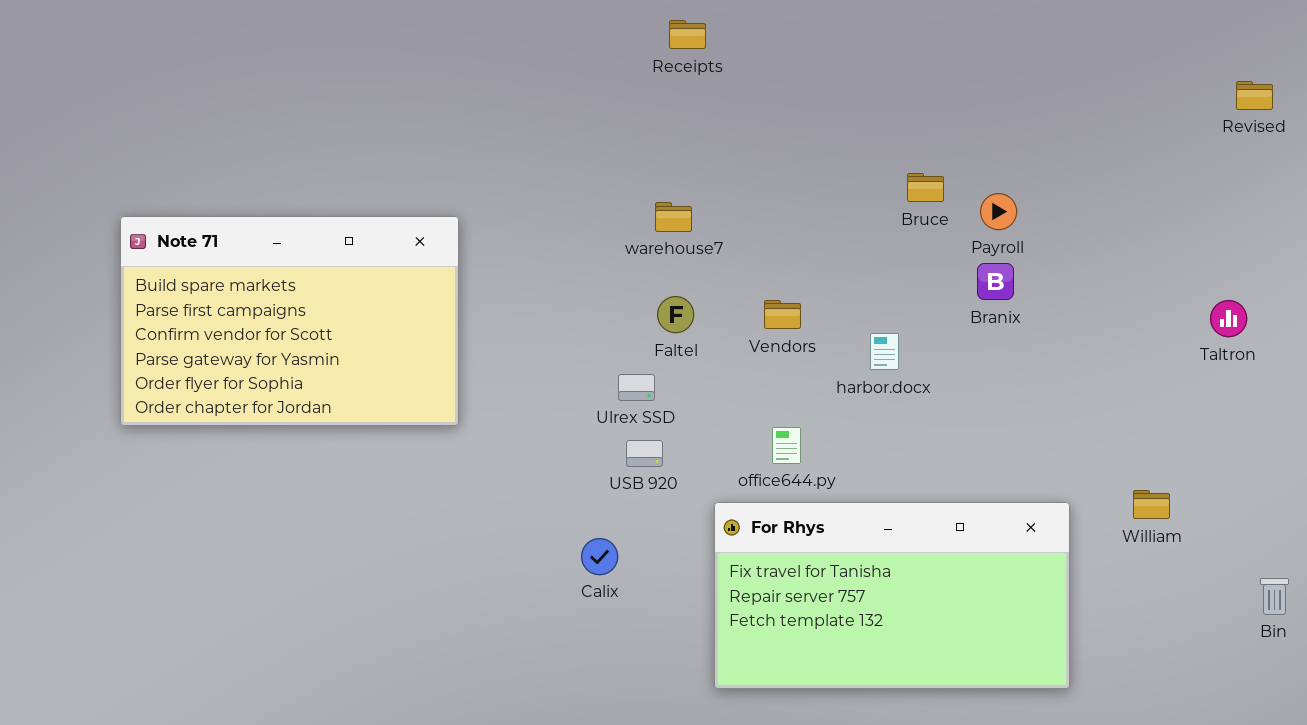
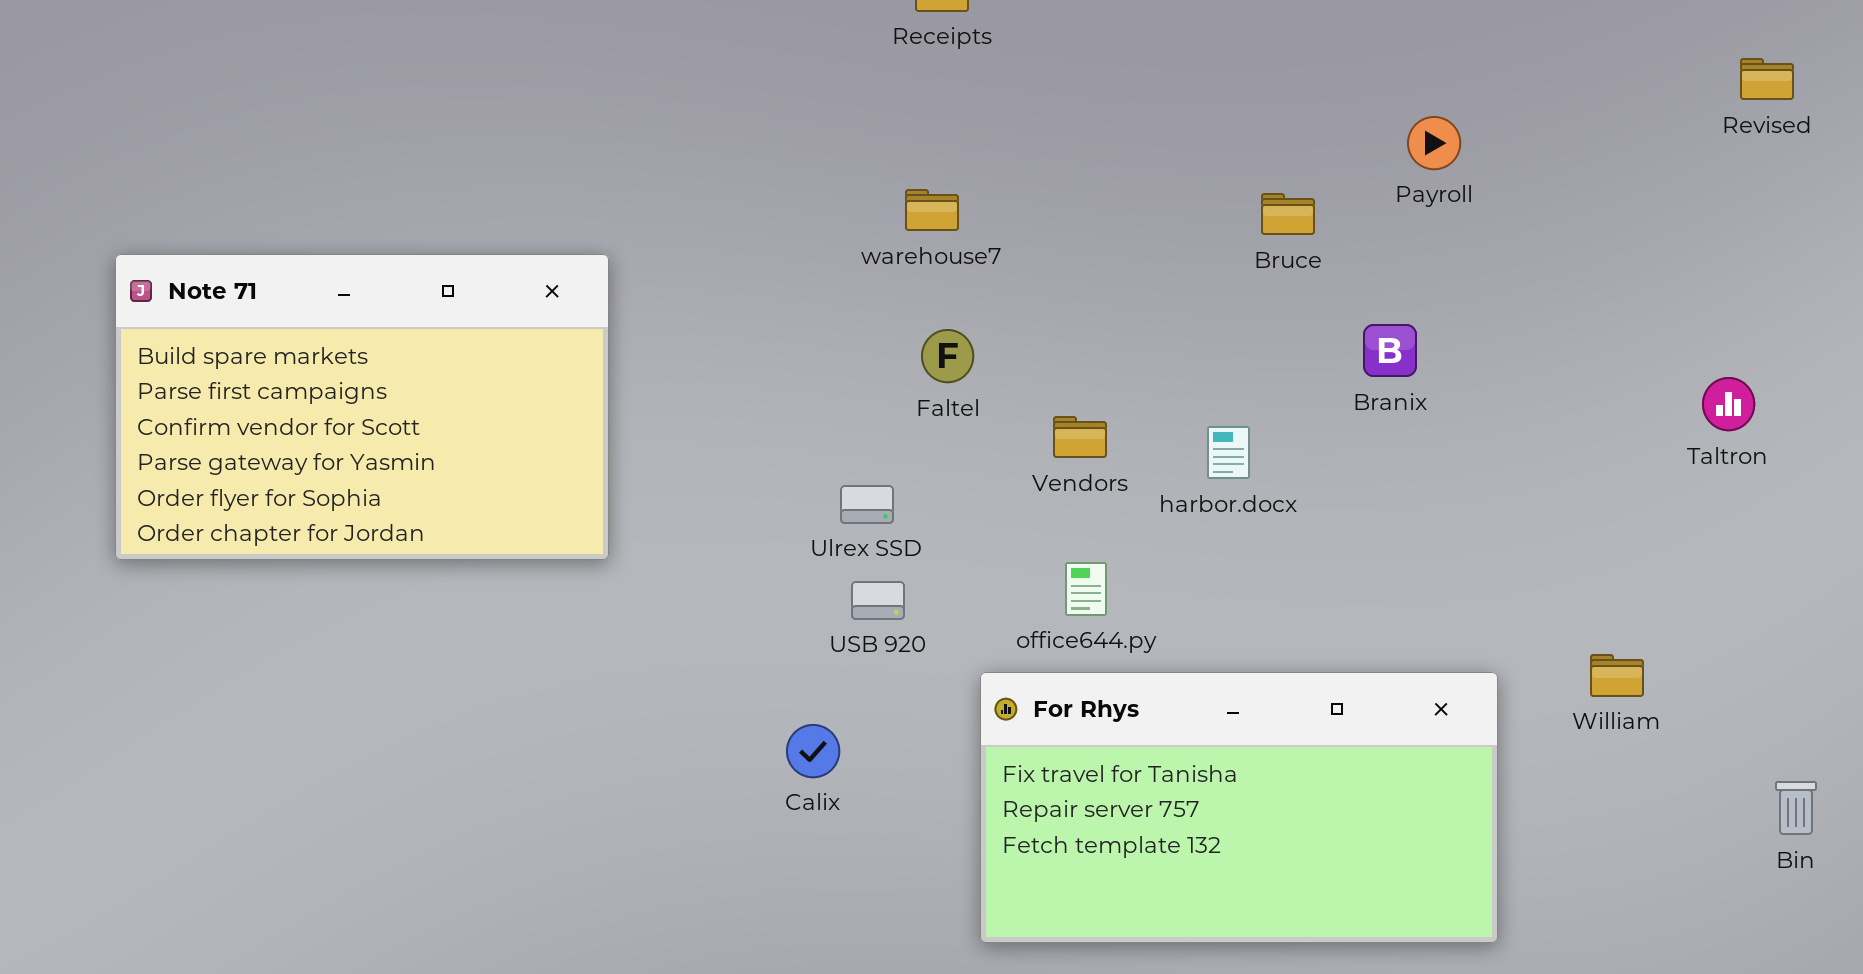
Payroll: [980,193,1017,230] -> [1407,116,1461,170], moved
warehouse7: [655,202,692,232] -> [905,189,959,231], moved
Faltel: [657,296,694,333] -> [921,329,974,383], moved
Vendors: [764,300,801,329] -> [1053,416,1107,458], moved

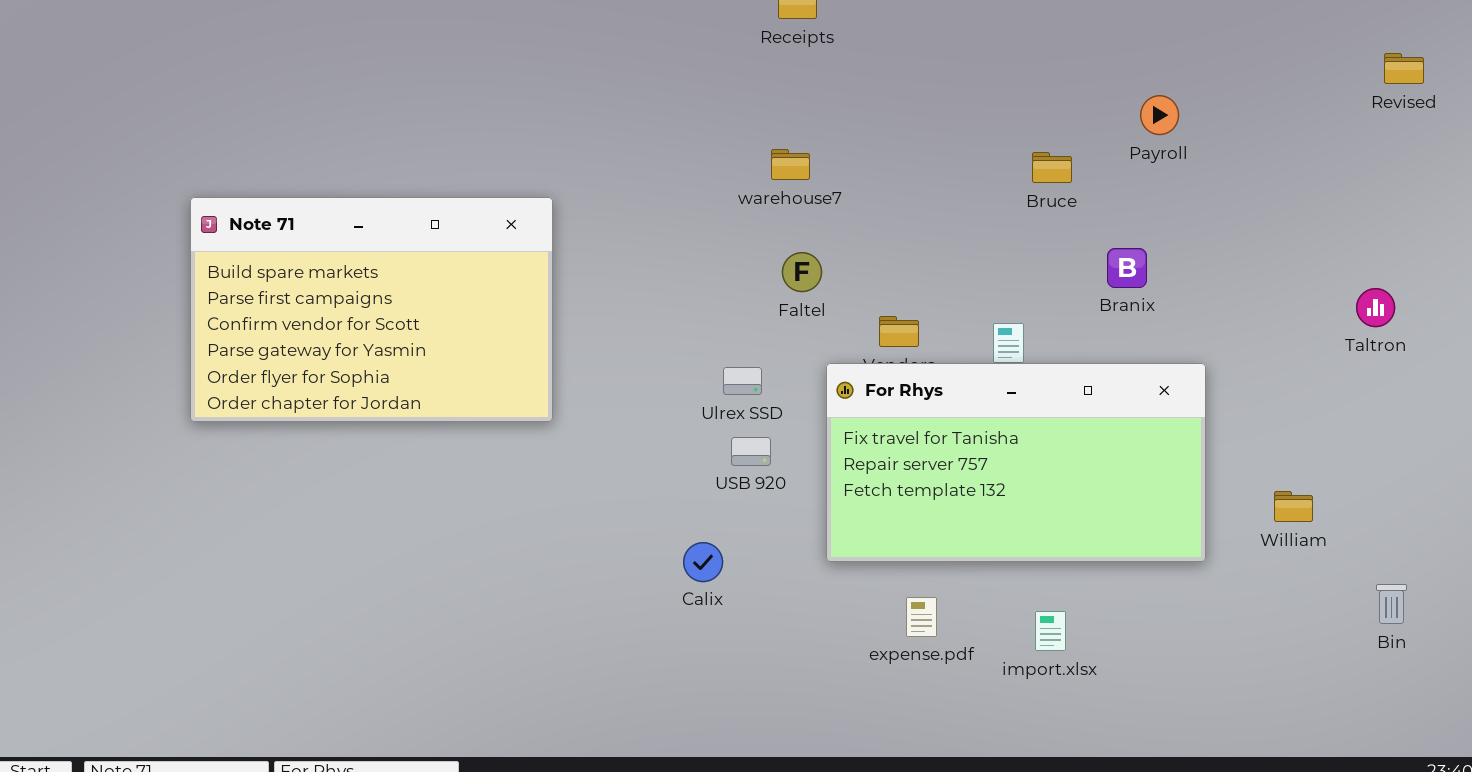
For Rhys: [980,672,1498,943] -> [826,363,1206,562], moved
Bin: [1775,781,1817,835] -> [1376,584,1407,624], moved

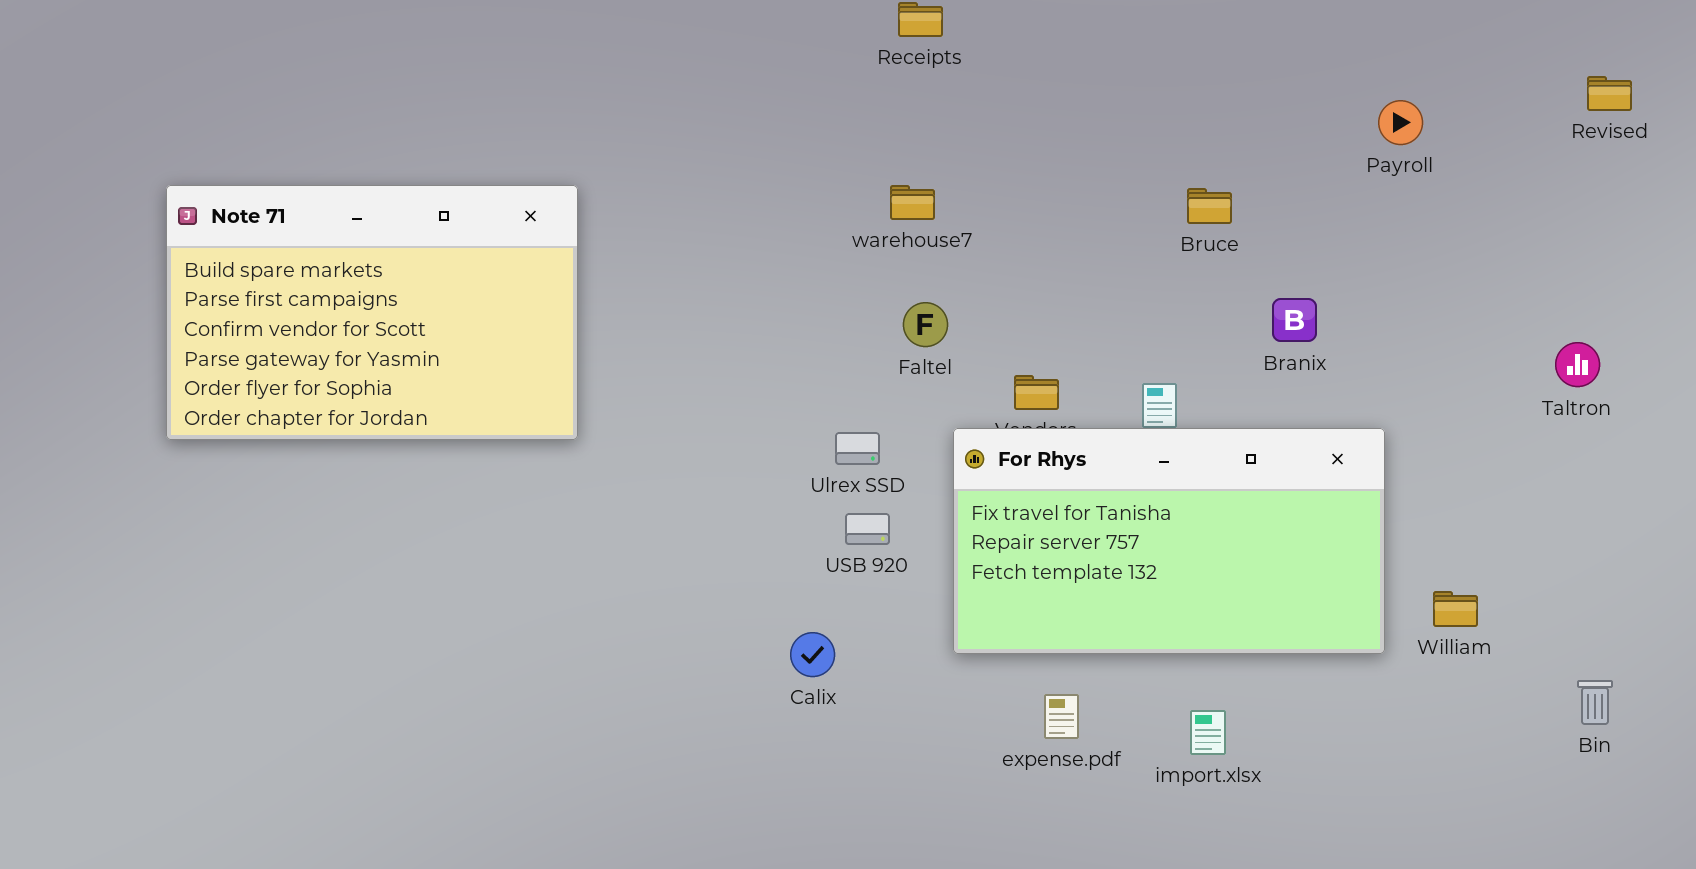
Payroll: [1140,95,1179,135] -> [1378,100,1423,145], moved
Note 71: [190,197,553,422] -> [166,185,578,440], moved
William: [1274,491,1313,522] -> [1433,591,1478,627], moved

